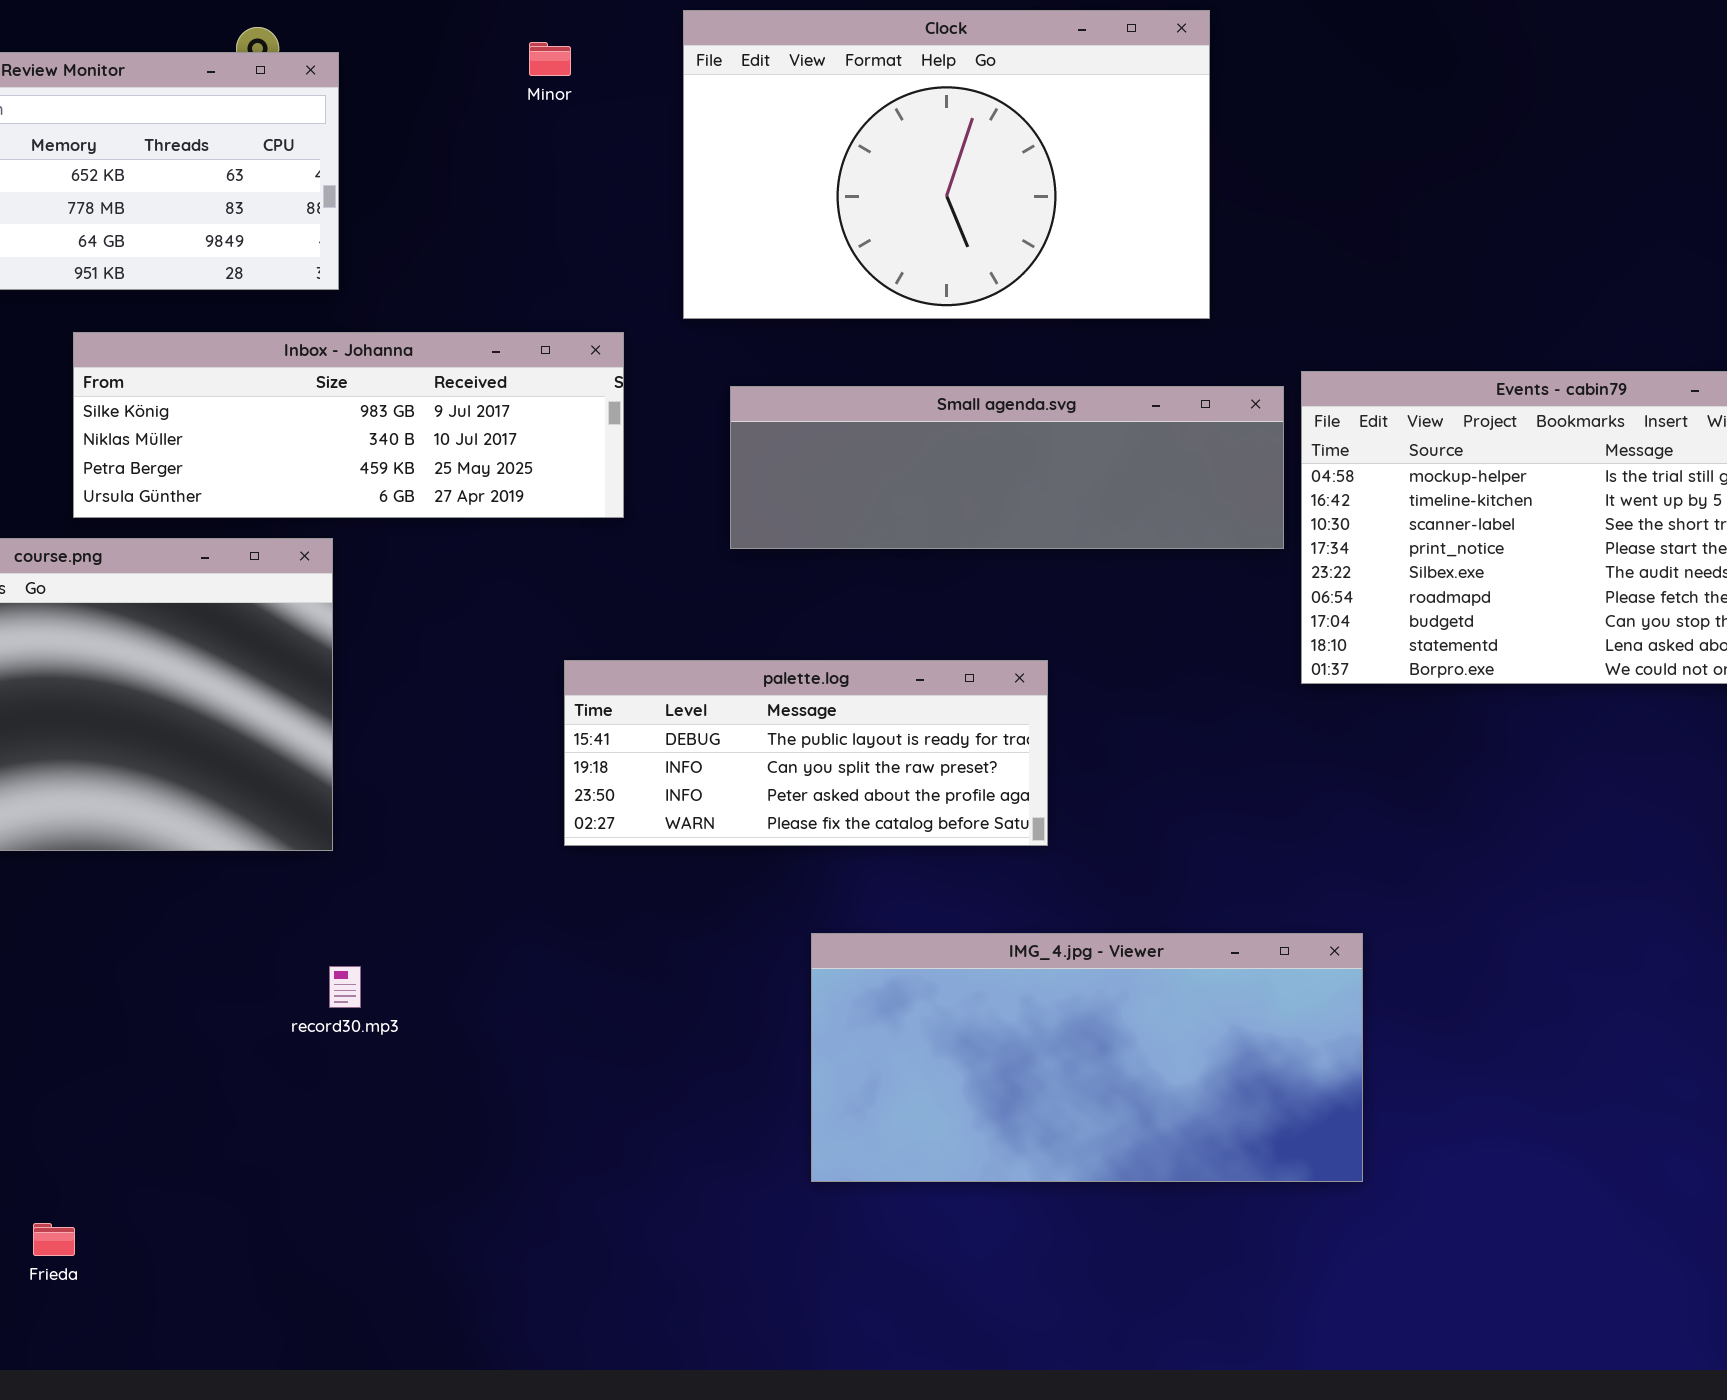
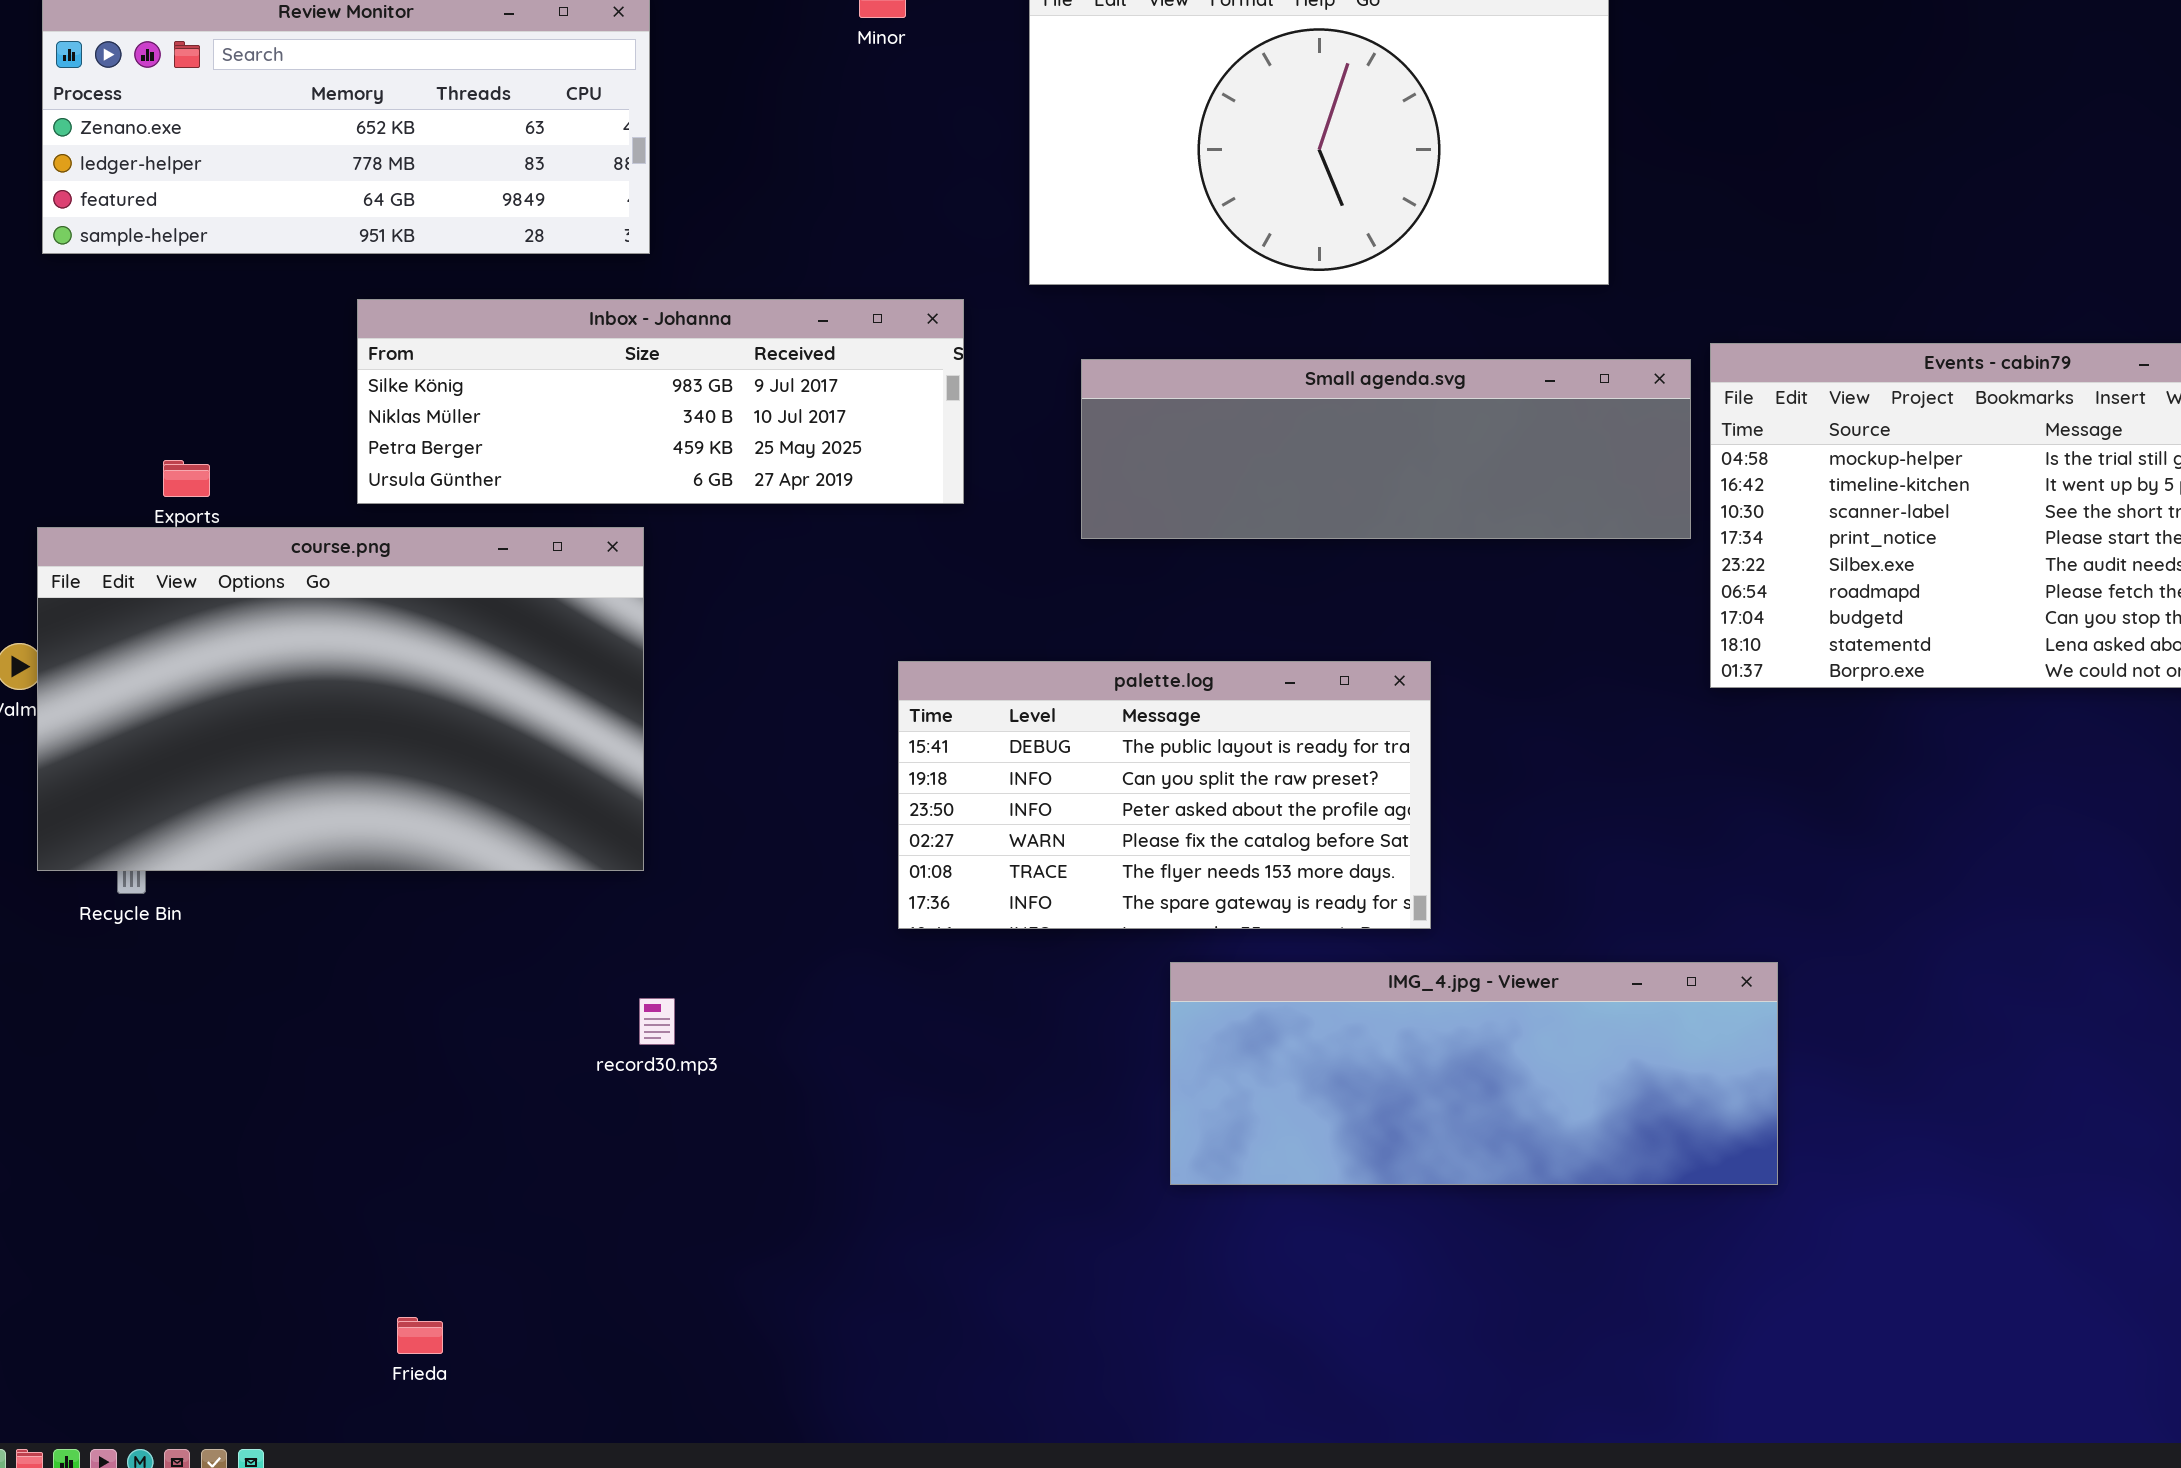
palette.log: [564,660,1048,846] -> [898,661,1431,929], resized
IMG_4.jpg - Viewer: [811,933,1363,1182] -> [1170,962,1778,1185], resized
Frieda: [33,1223,75,1256] -> [397,1317,443,1354], moved

